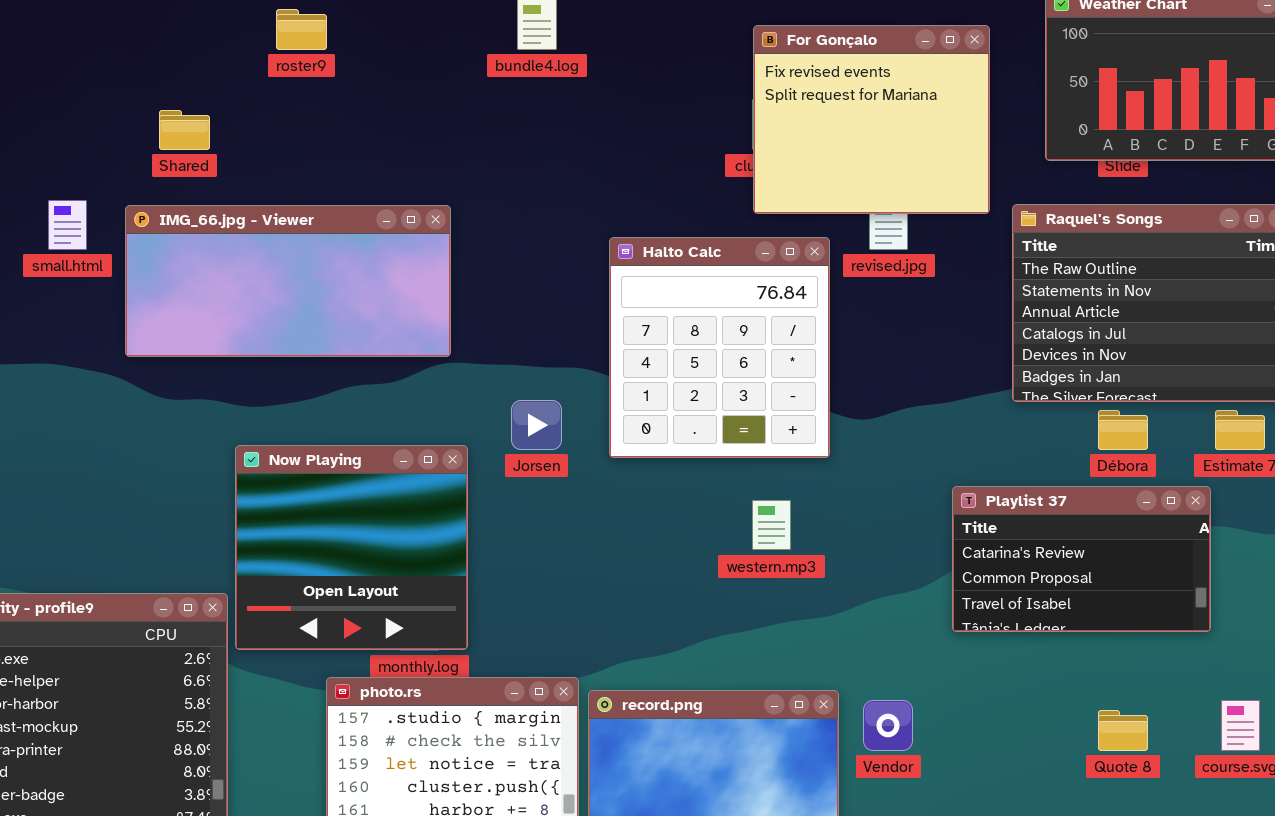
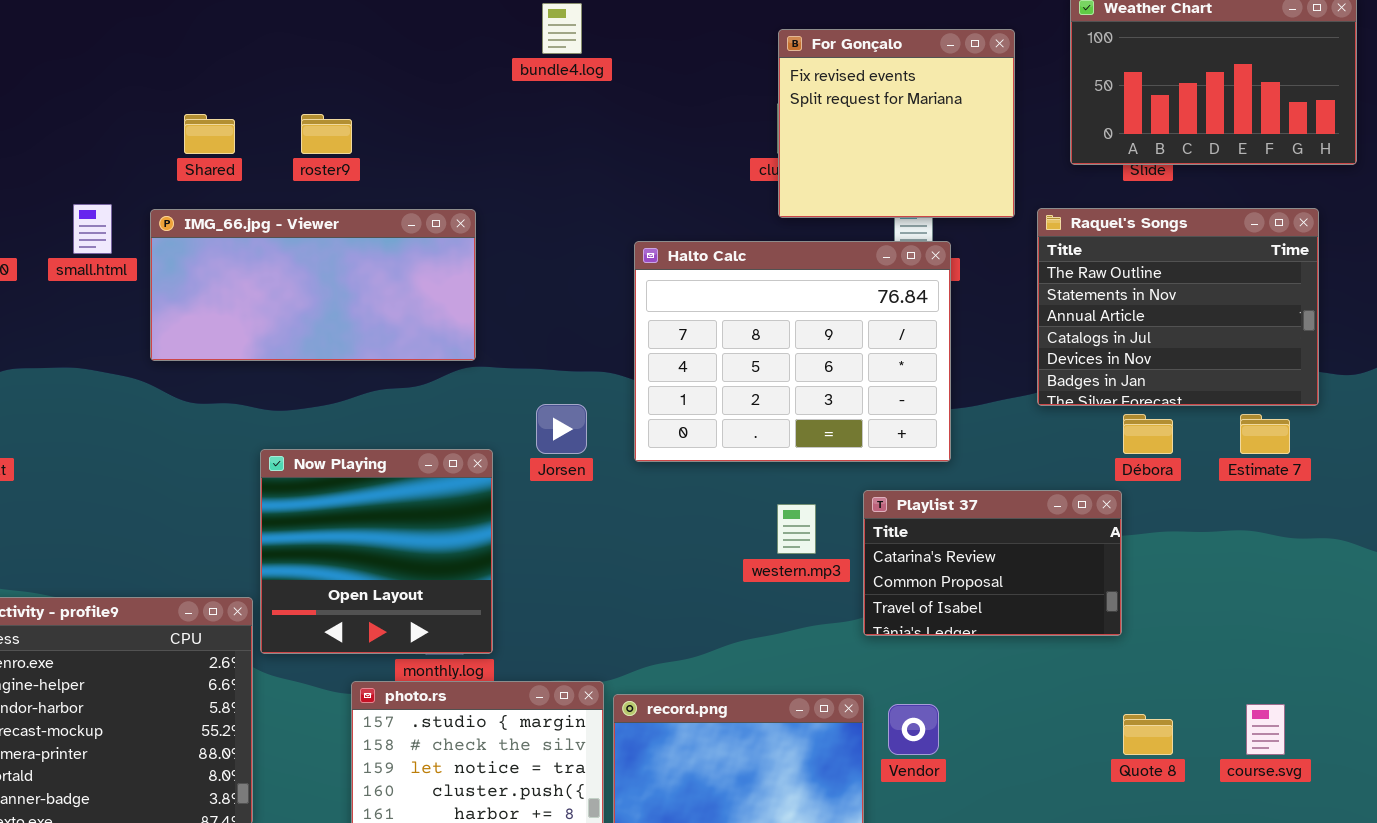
roster9: [276,9,327,50] -> [301,114,352,154], moved
Halto Calc: [609,237,830,458] -> [634,241,951,462], resized
Playlist 37: [952,486,1211,632] -> [863,490,1122,636], moved

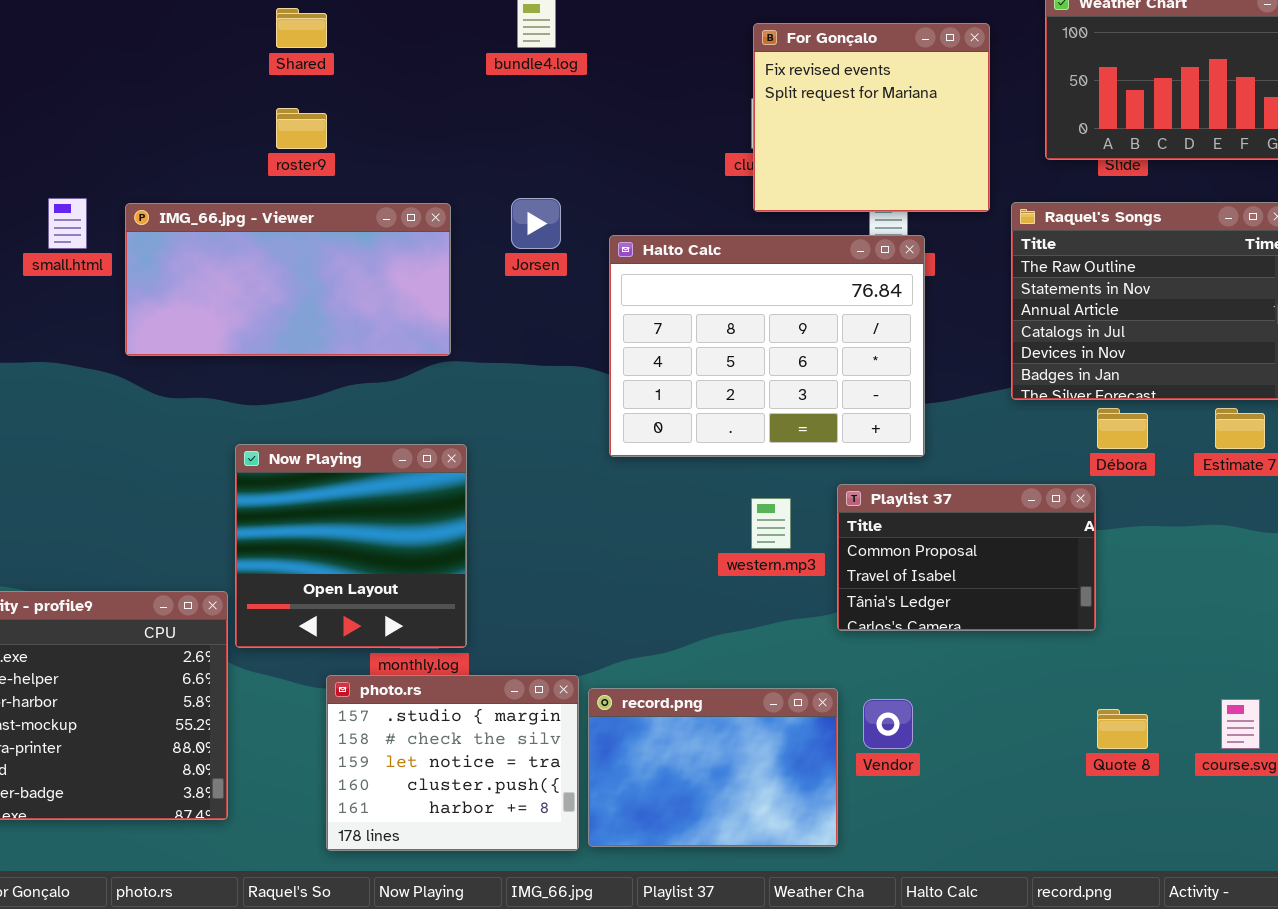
Shared: [184,114,235,154] -> [276,8,327,48], moved
Jorsen: [536,404,587,454] -> [511,198,561,249], moved
Playlist 37: [863,490,1122,636] -> [837,484,1096,631], scrolled down 1 row

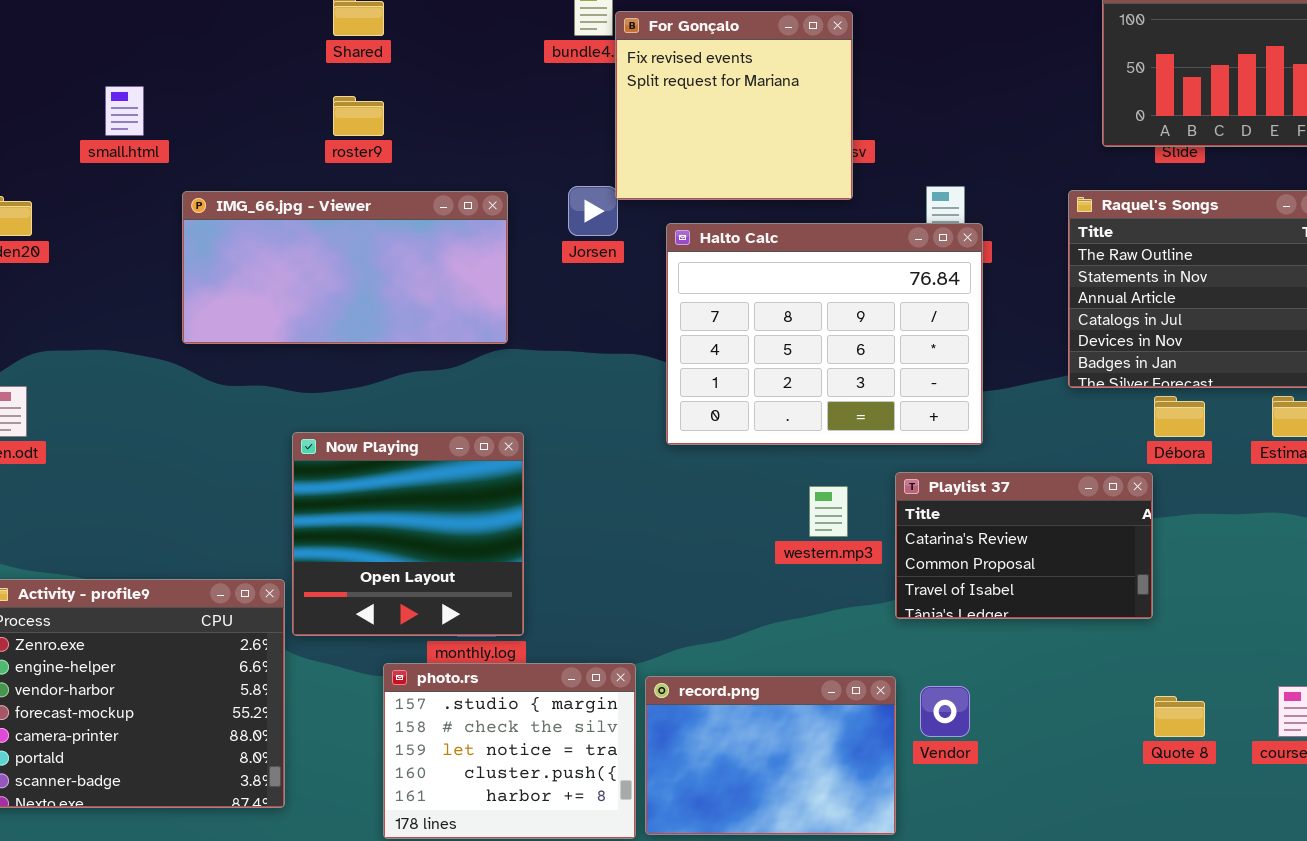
For Gonçalo: [753,23,990,212] -> [615,11,853,200], moved
small.html: [48,198,87,249] -> [105,86,144,136], moved
Playlist 37: [837,484,1096,631] -> [895,472,1153,619], scrolled up 1 row

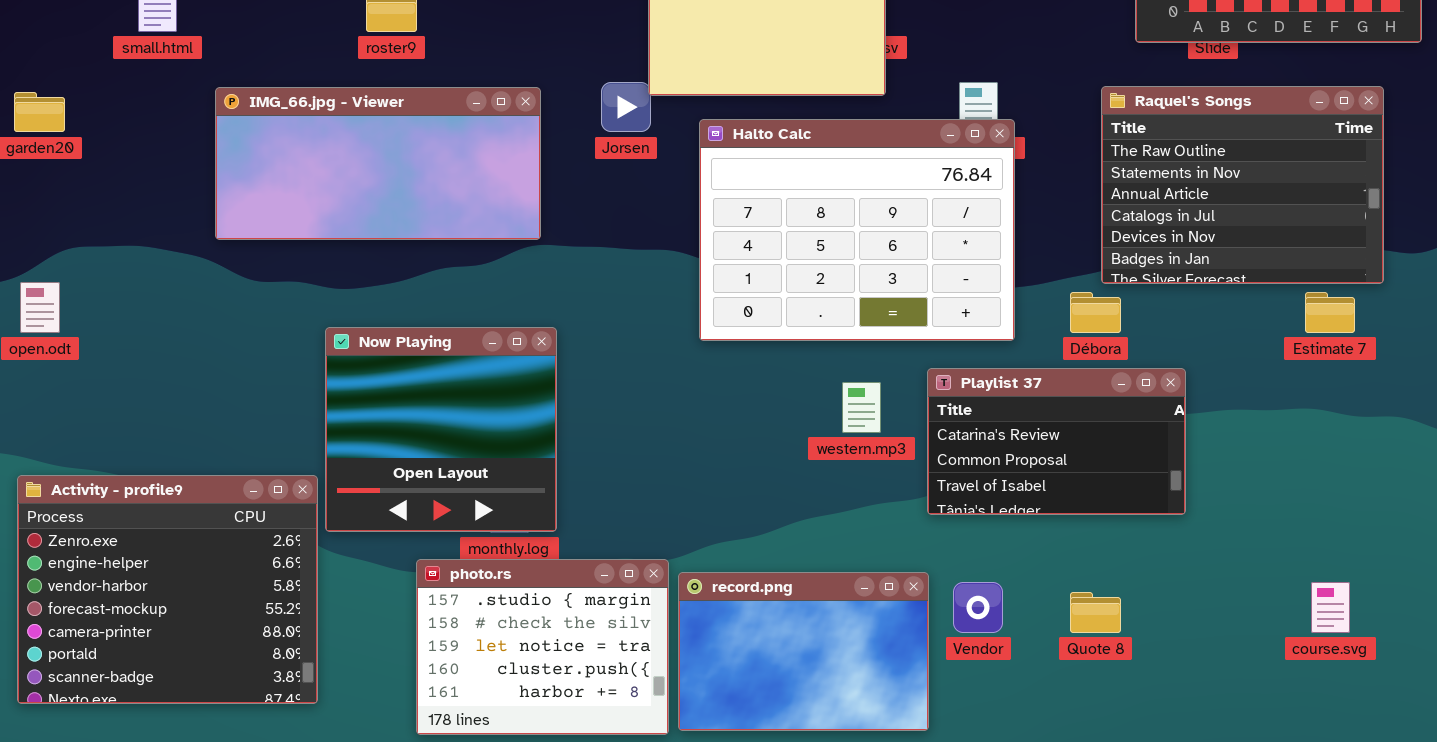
Débora: [1154,396,1205,437] -> [1070,292,1121,333], moved
Quote 8: [1154,696,1205,737] -> [1070,592,1121,633], moved

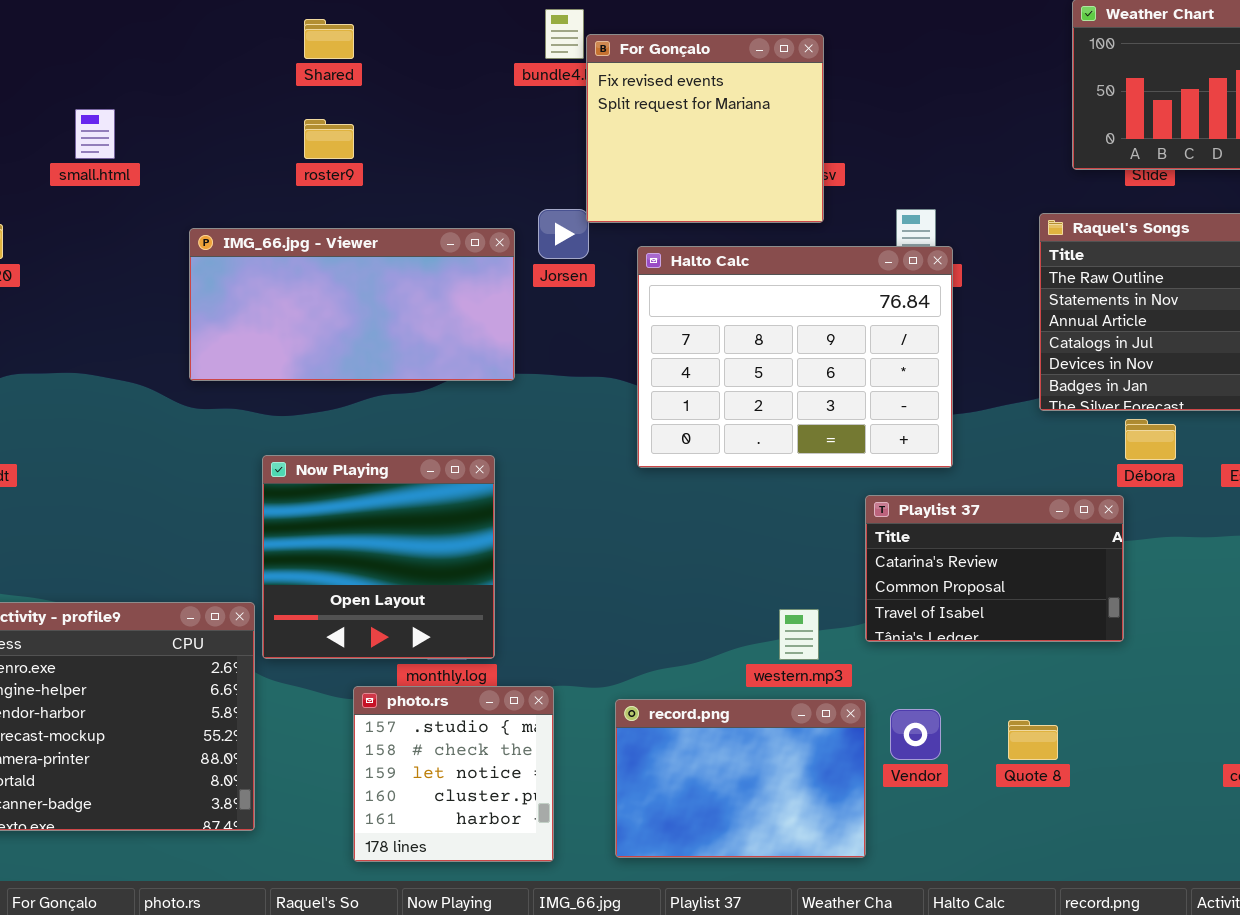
IMG_66.jpg - Viewer: [215,87,541,240] -> [189,228,515,381], moved
Débora: [1070,292,1121,333] -> [1125,419,1176,460], moved
western.mp3: [842,382,881,433] -> [779,609,819,660], moved
photo.rs: [416,559,669,735] -> [353,686,554,862], resized

